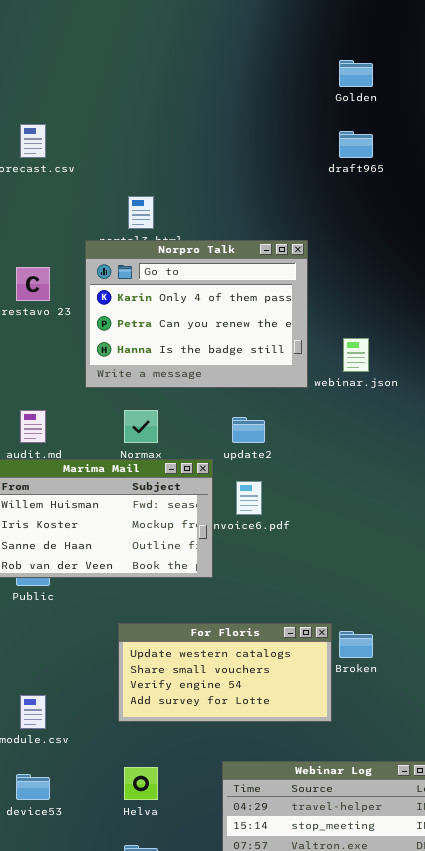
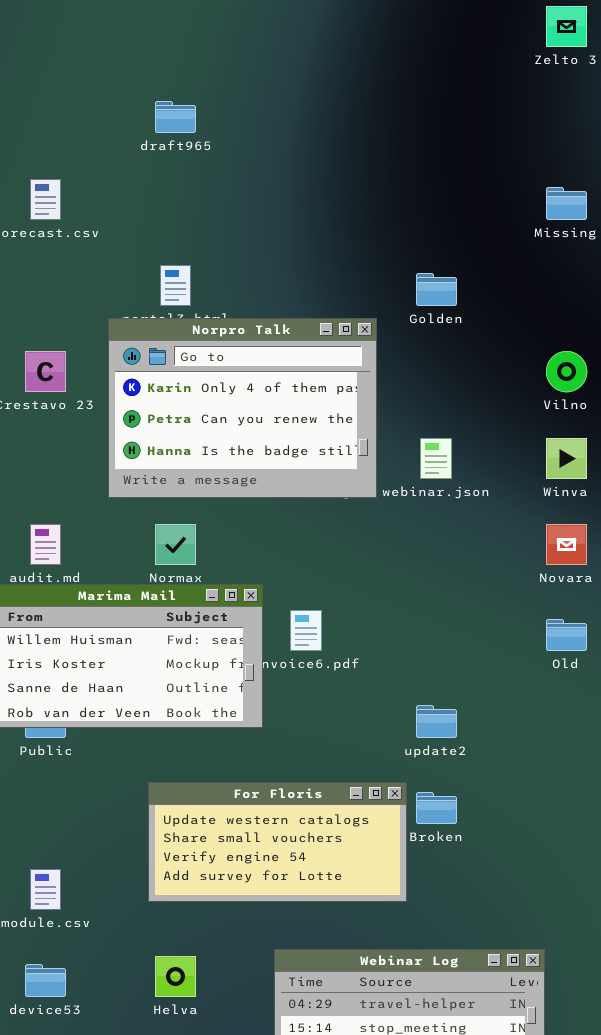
Golden: [339,60,373,87] -> [416,273,457,306], moved
draft965: [339,131,373,158] -> [155,101,196,133], moved
update2: [232,417,265,443] -> [416,705,457,738], moved

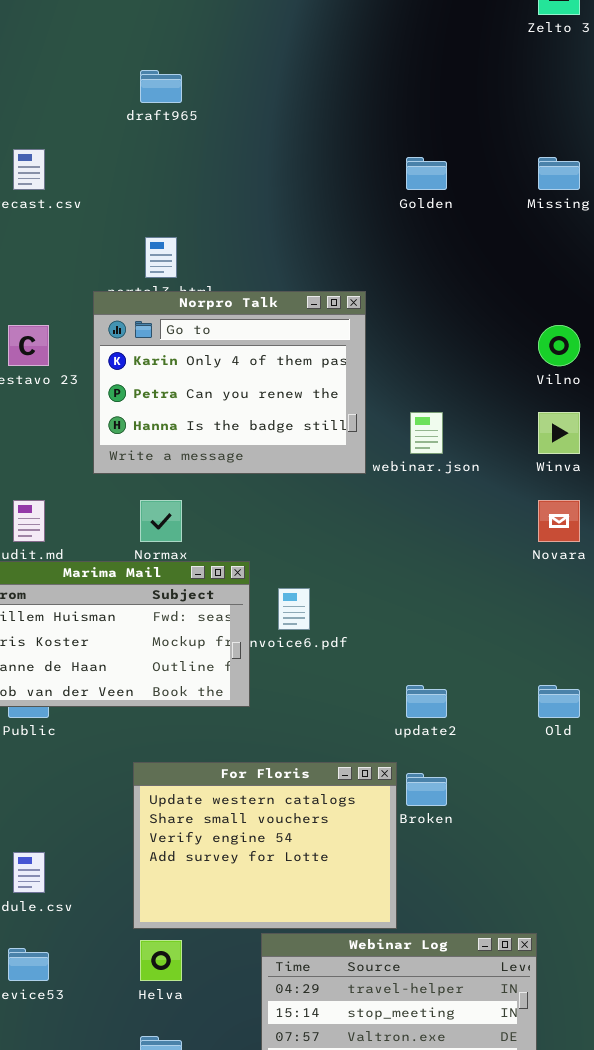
Golden: [416,273,457,306] -> [406,157,447,190], moved
Old: [546,619,587,651] -> [538,685,580,718], moved
For Floris: [148,782,407,902] -> [133,762,397,929], resized

